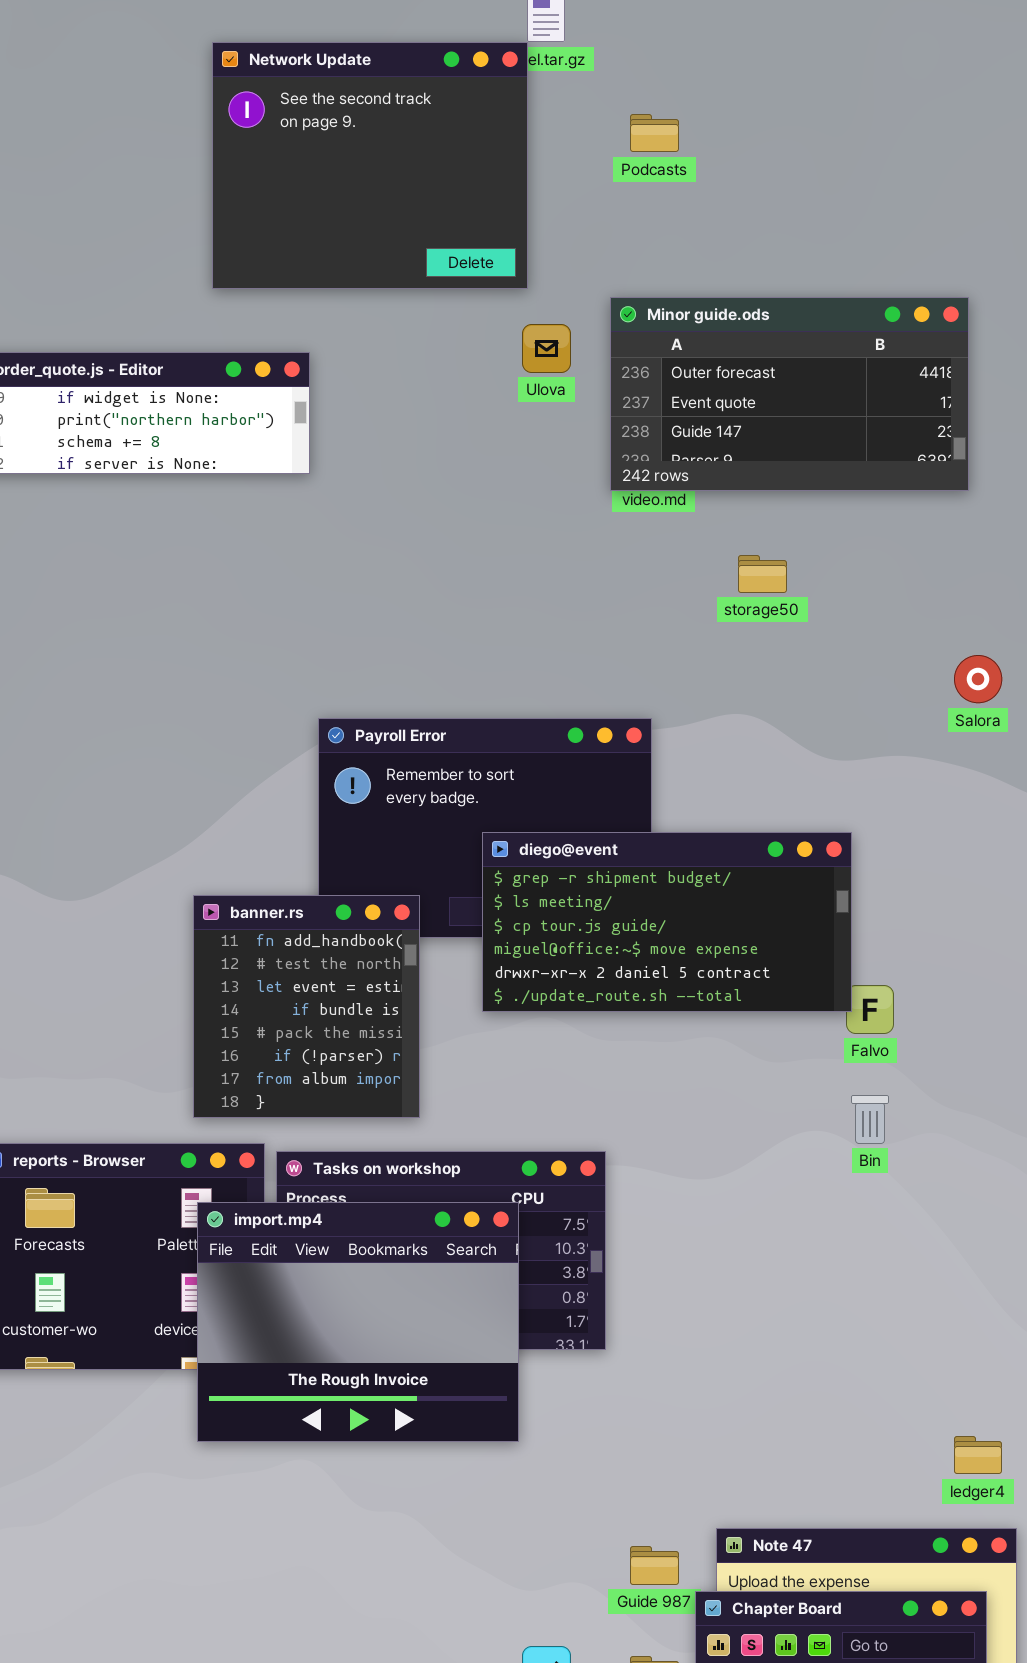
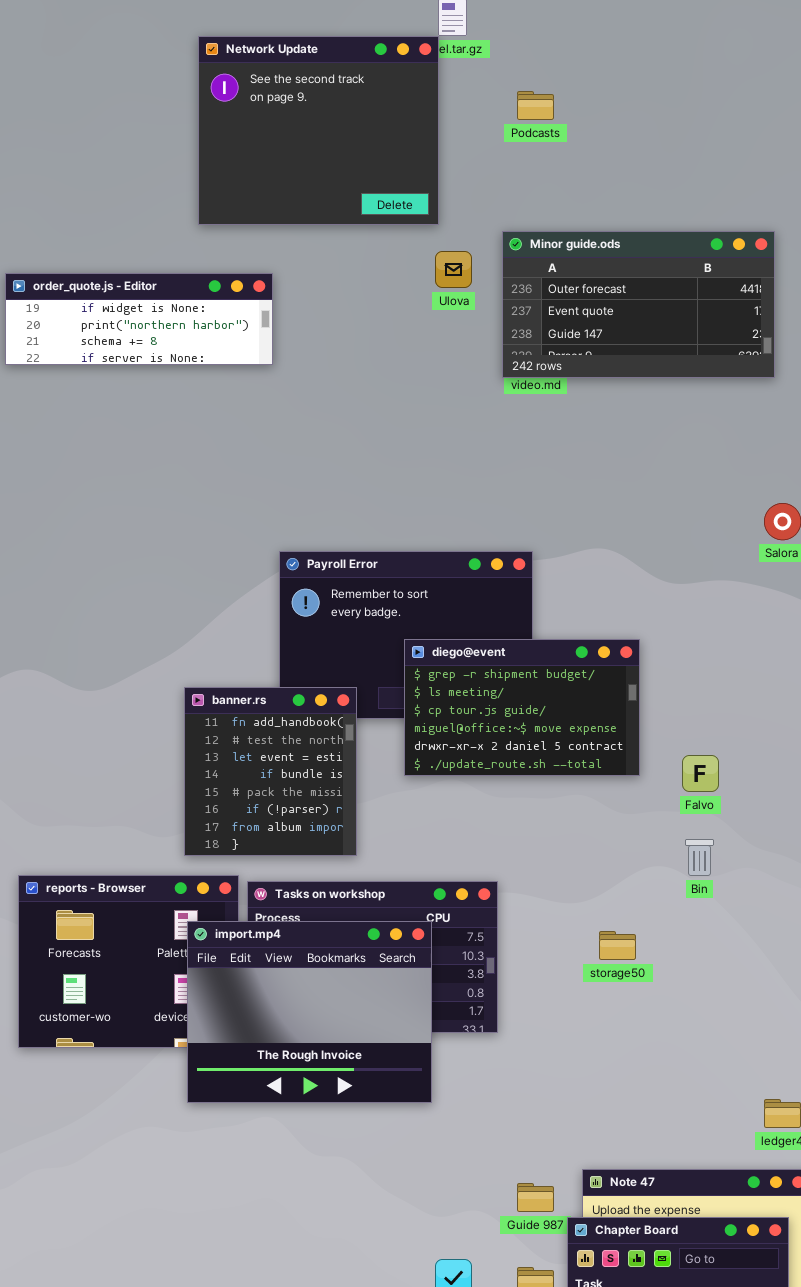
storage50: [738,555,787,593] -> [599,931,636,960], moved
diego@event: [482,832,852,1012] -> [404,639,640,776], resized

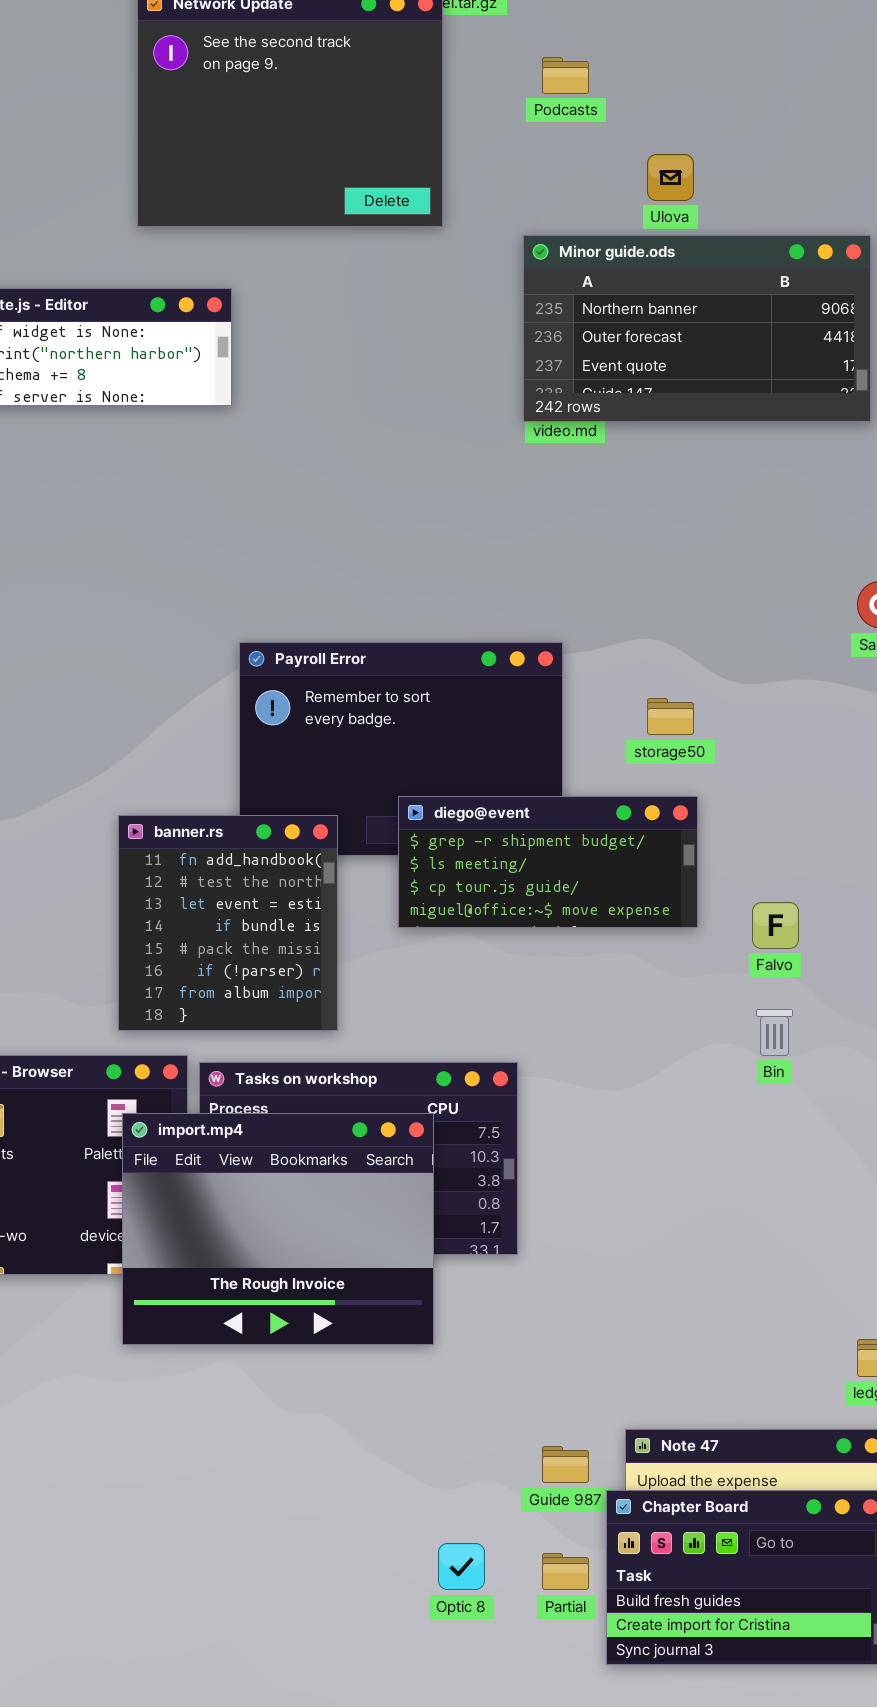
Minor guide.ods: [502,231,775,378] -> [523,235,871,422], scrolled up 1 row
Ulova: [435,251,472,288] -> [647,154,694,201], moved
diego@event: [404,639,640,776] -> [398,796,698,928], resized
storage50: [599,931,636,960] -> [647,698,694,735], moved

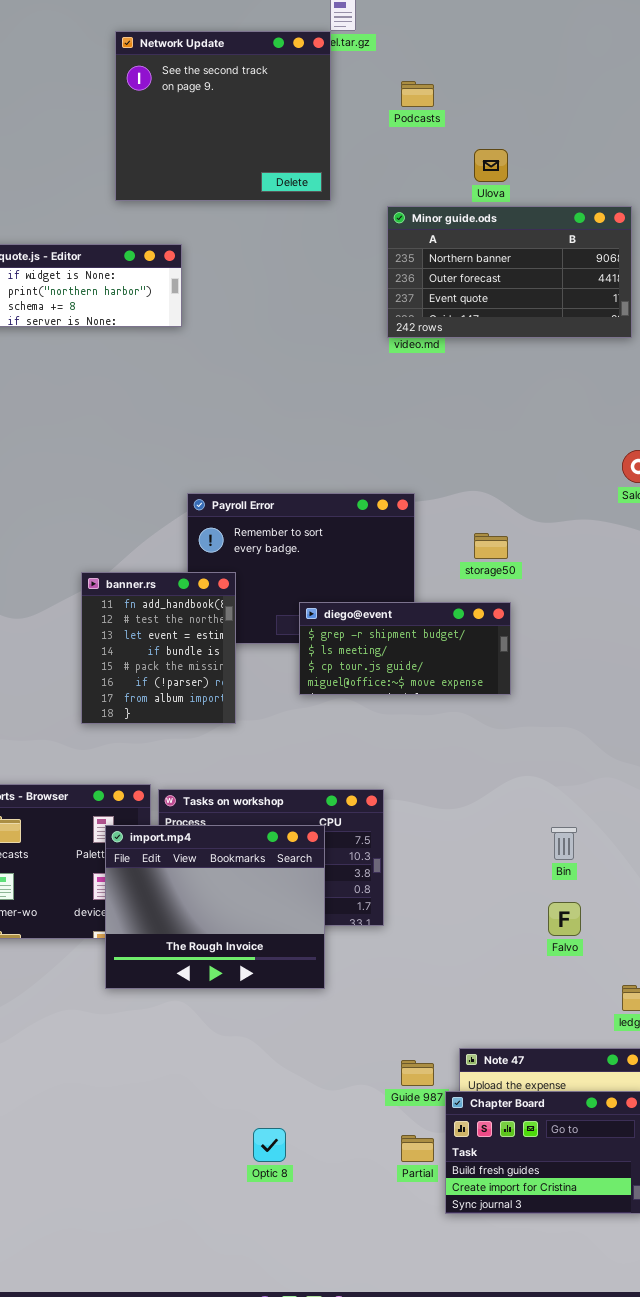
banner.rs: [118,815,338,1031] -> [81,572,236,724], moved
Falvo: [752,902,799,949] -> [548,902,581,936], moved
Bin: [756,1009,793,1056] -> [551,827,577,860], moved
Optic 8: [438,1543,485,1590] -> [253,1128,286,1162], moved

